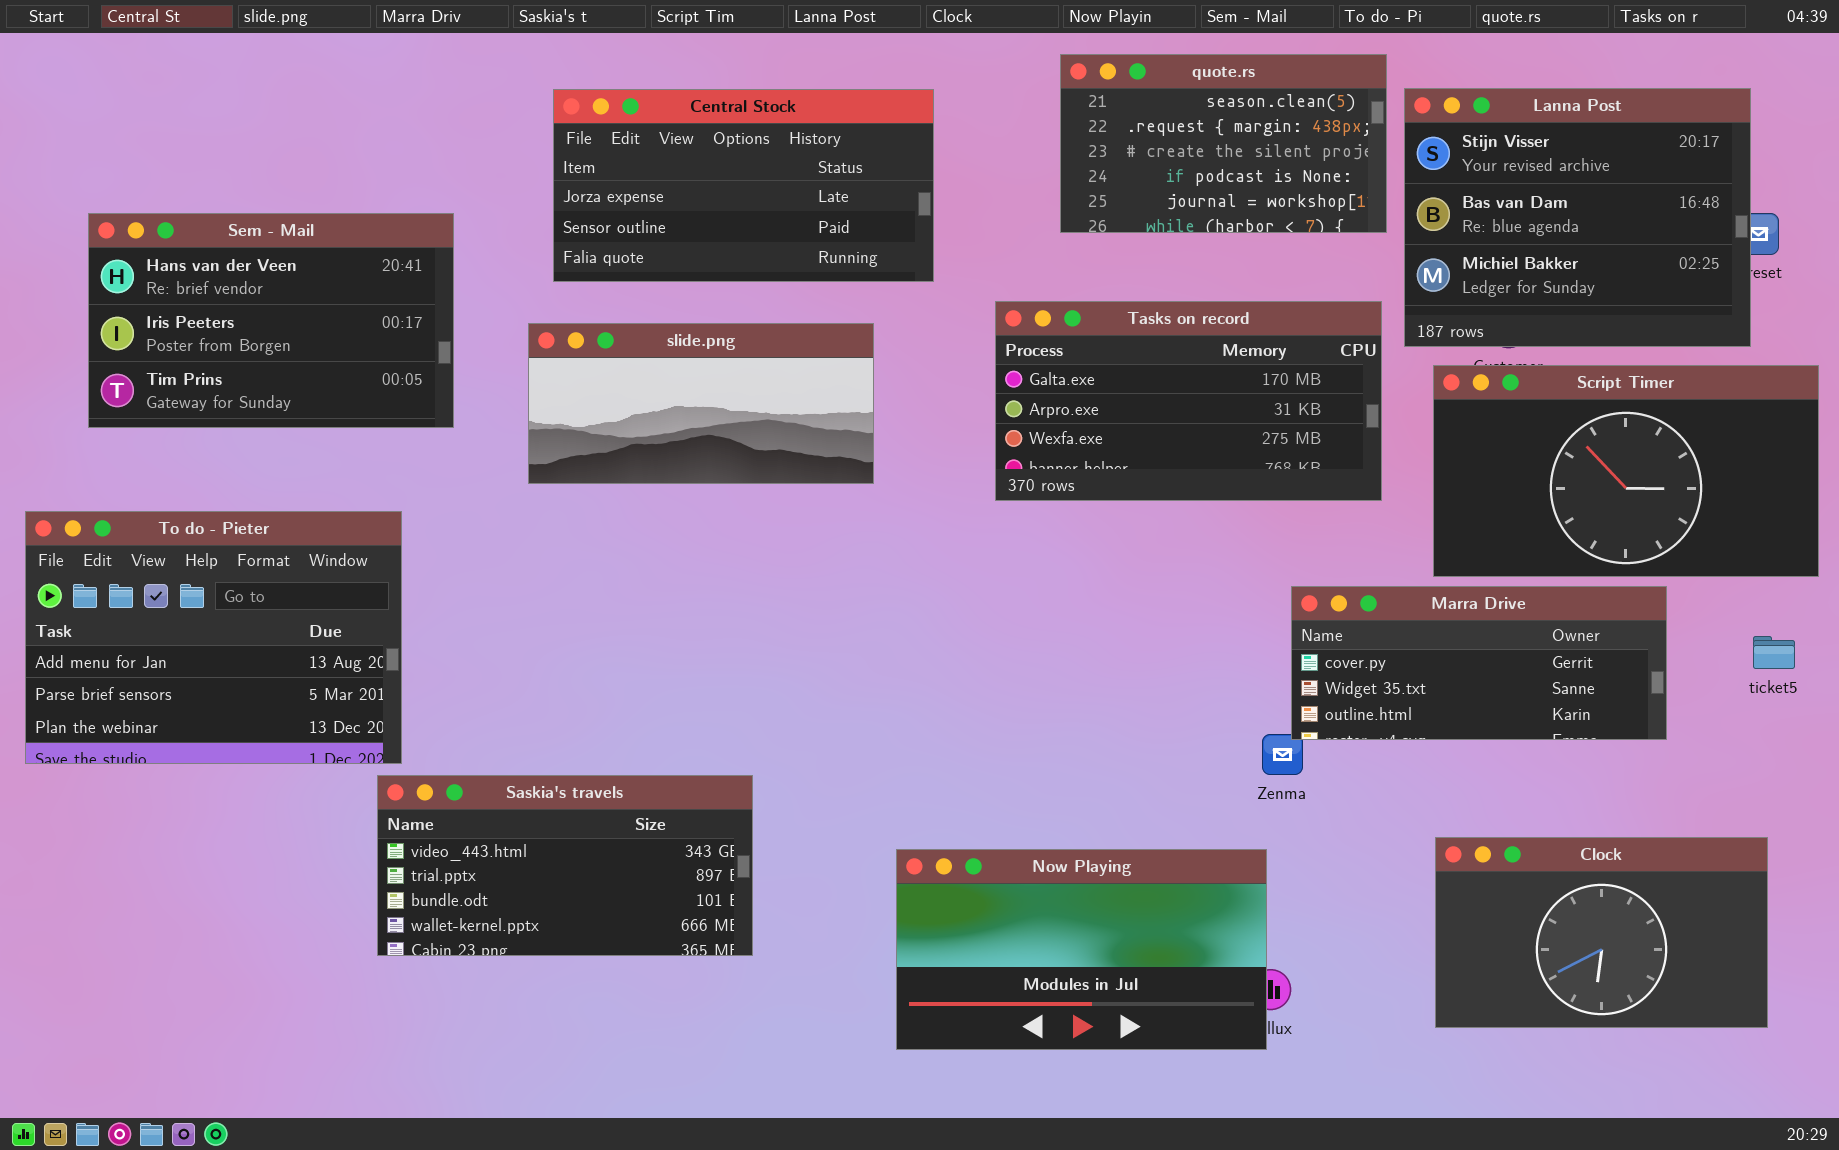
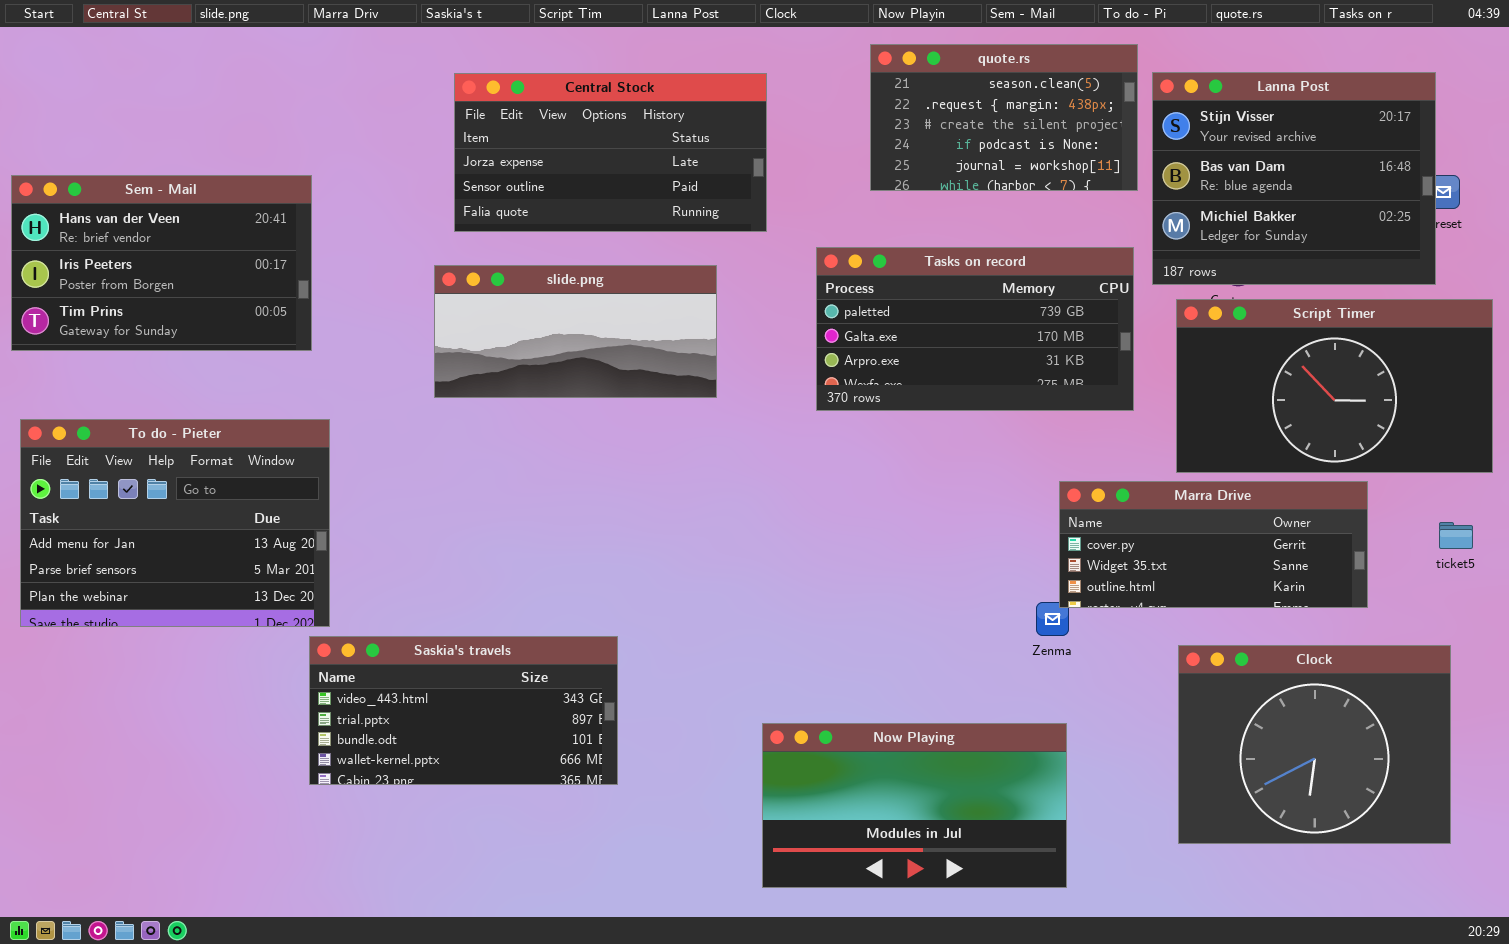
Sem - Mail: [88,213,454,428] -> [11,175,312,351], moved
Tasks on record: [995,301,1382,501] -> [816,247,1134,411], scrolled up 1 row
Clock: [1435,837,1768,1028] -> [1178,645,1451,844], resized
Now Playing: [896,849,1267,1050] -> [762,723,1067,888], moved

